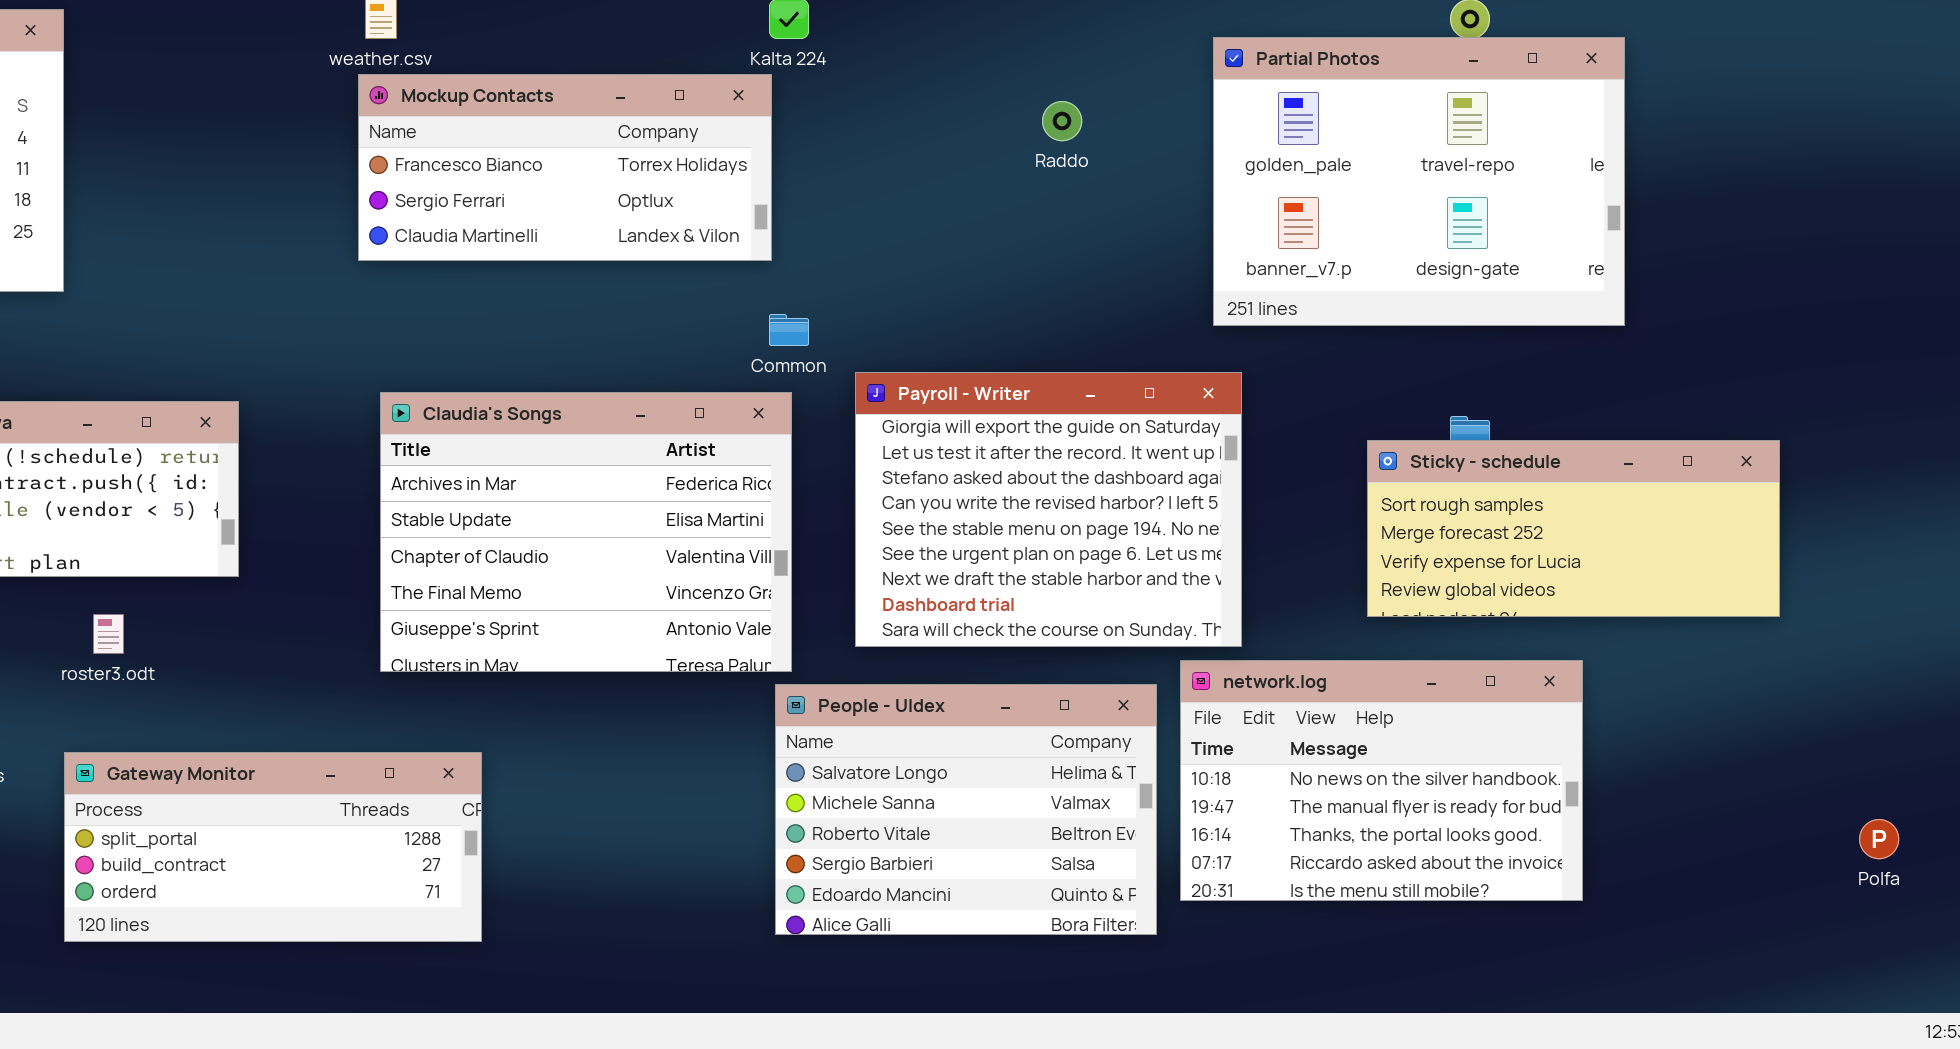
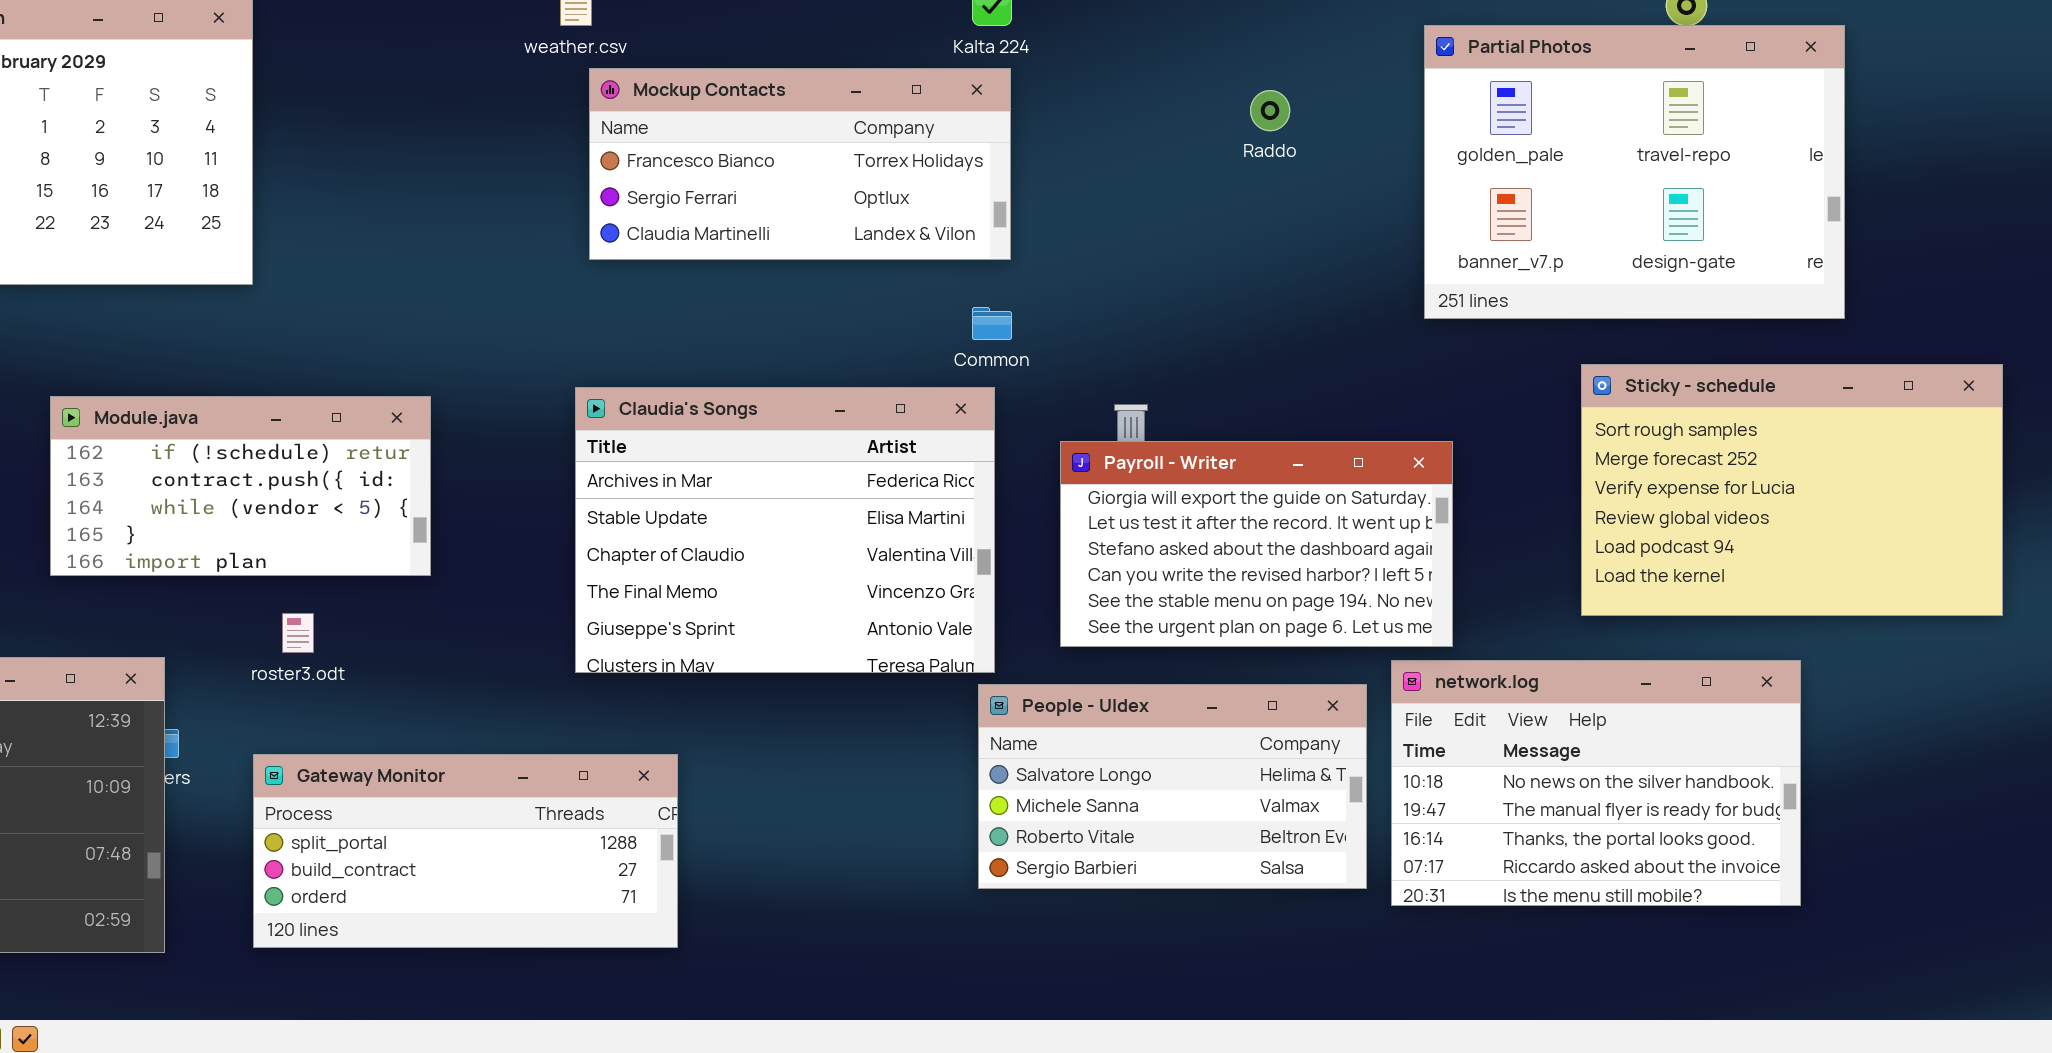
Mockup Contacts: [358,74,772,261] -> [589,68,1011,260], moved
Payroll - Writer: [855,372,1242,647] -> [1060,441,1453,647], resized
Sticky - schedule: [1367,440,1780,617] -> [1581,364,2003,616], resized
People - Uldex: [775,684,1157,935] -> [978,684,1367,889], resized

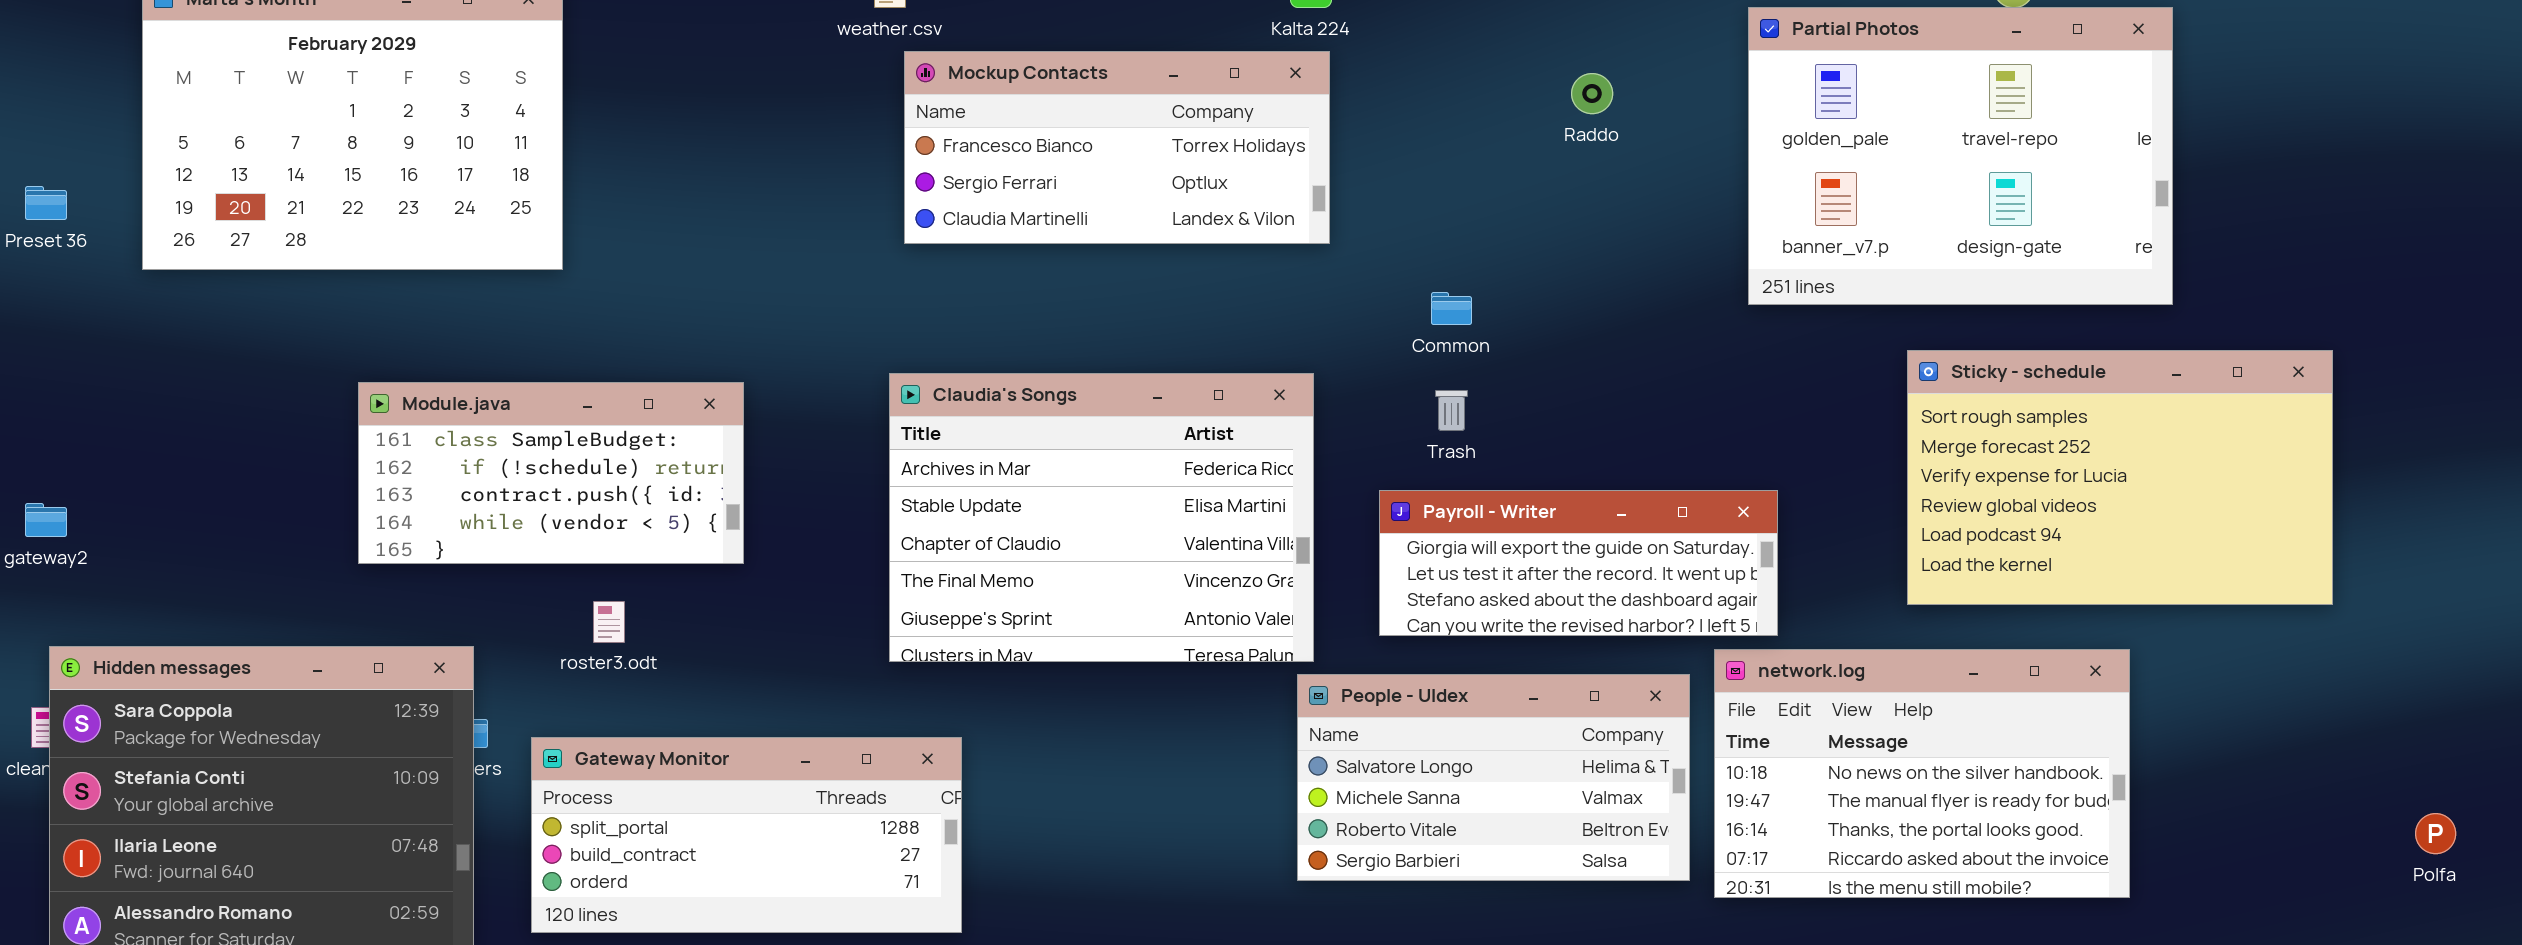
Common: [972,307,1012,340] -> [1431,292,1472,325], moved
Module.java: [50,396,431,576] -> [358,382,744,564], scrolled up 1 row
Payroll - Writer: [1060,441,1453,647] -> [1379,490,1778,636], resized
Gateway Monitor: [253,754,678,948] -> [531,737,962,933], moved

